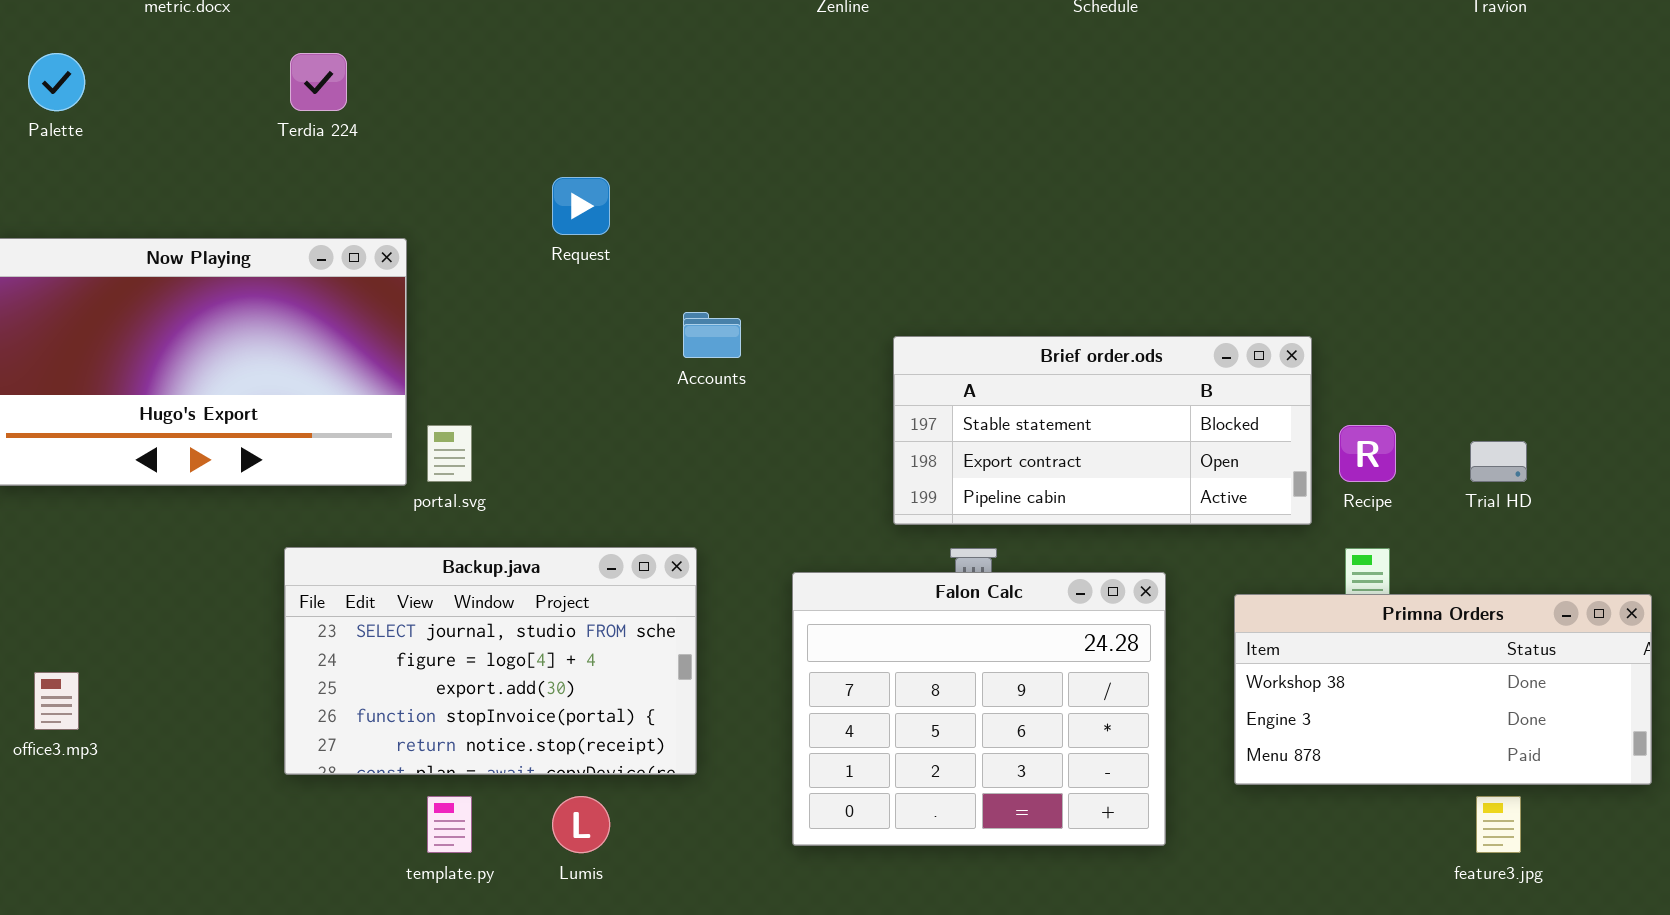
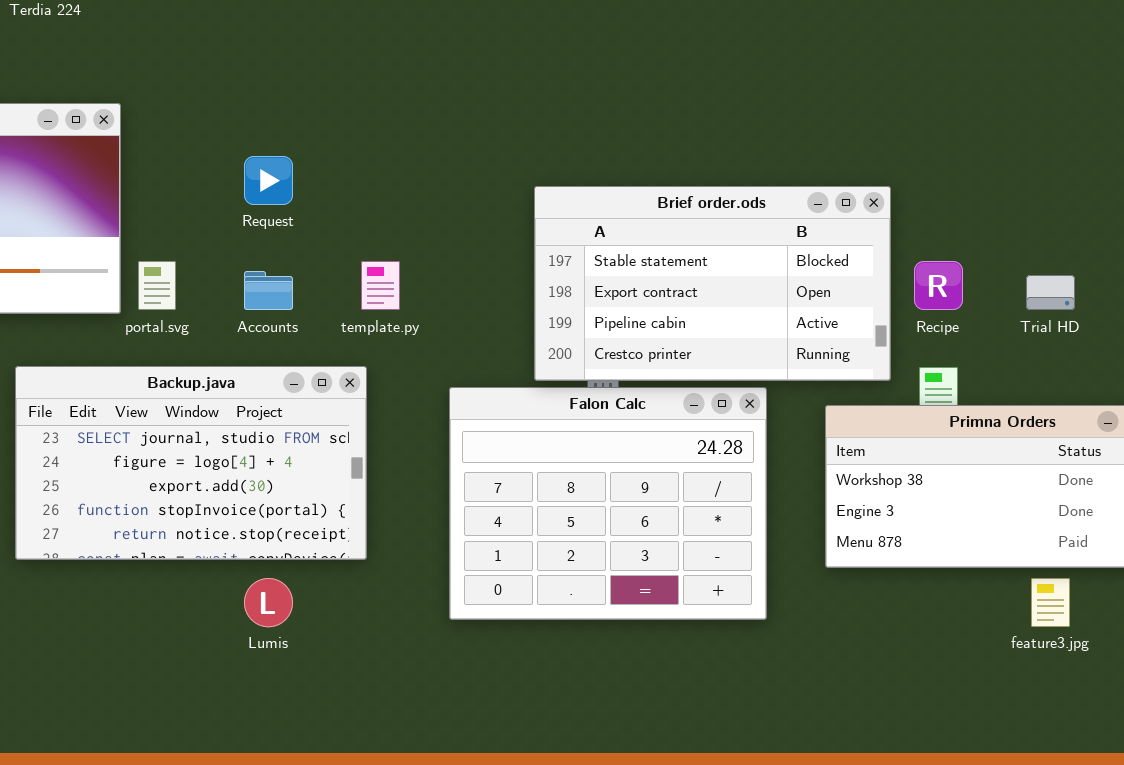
Request: [552,177,610,235] -> [244,156,293,205], moved
Accounts: [683,312,741,358] -> [244,271,293,310], moved
Brief order.ods: [893,336,1312,525] -> [534,186,891,381], resized
template.py: [427,796,472,853] -> [361,261,400,310], moved

